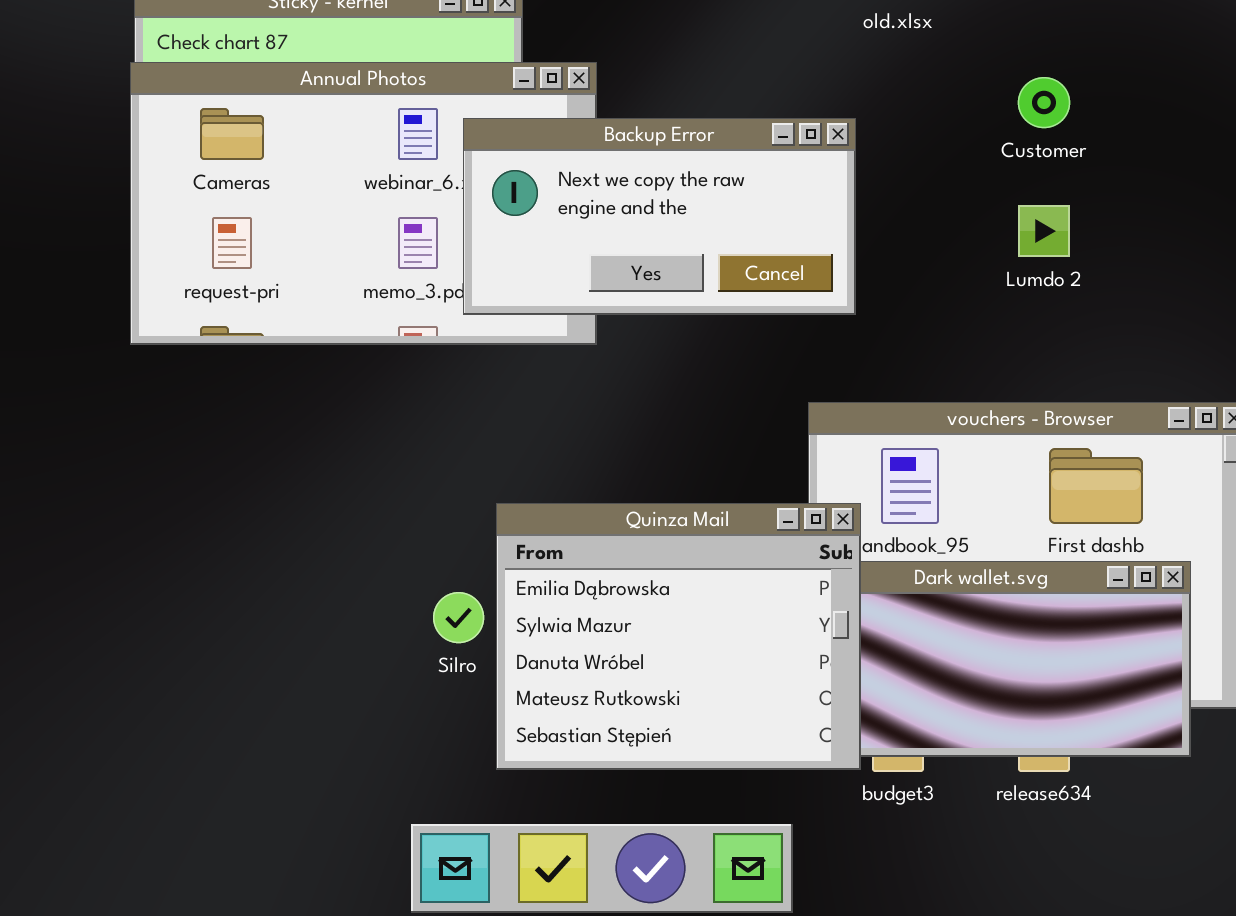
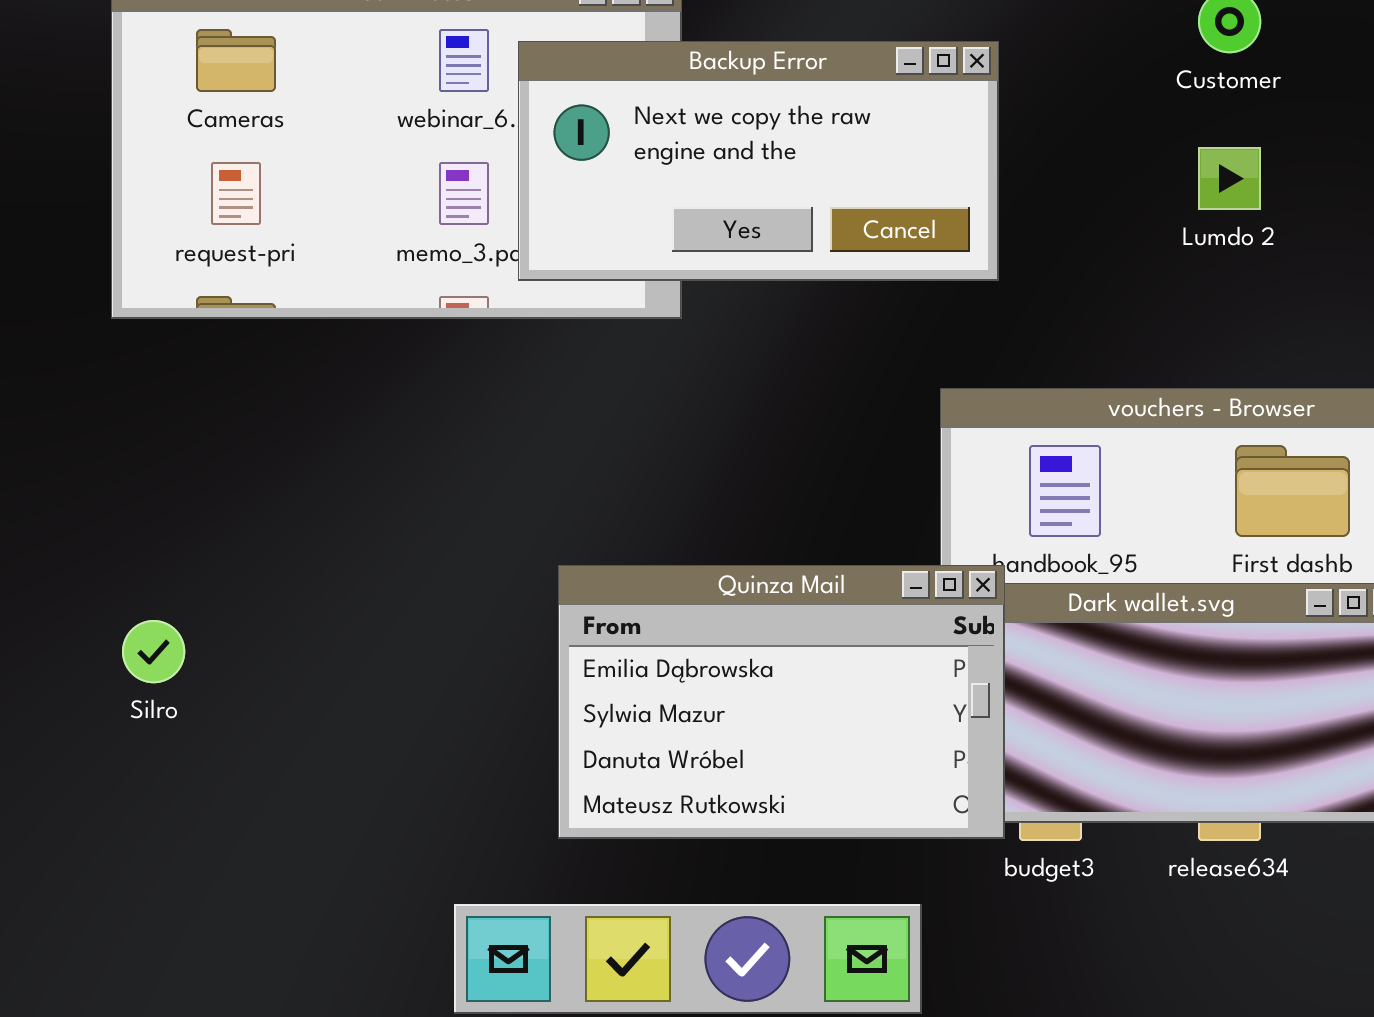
Quinza Mail: [496,503,861,770] -> [558,565,1005,839], resized
Silro: [433,592,484,643] -> [122,620,185,683], moved

